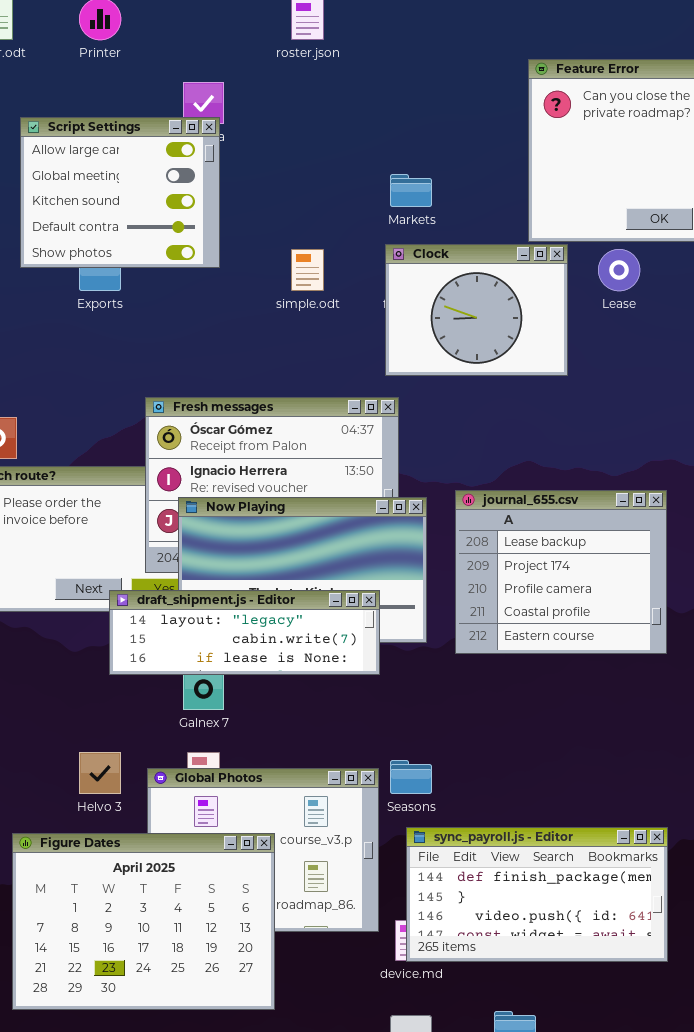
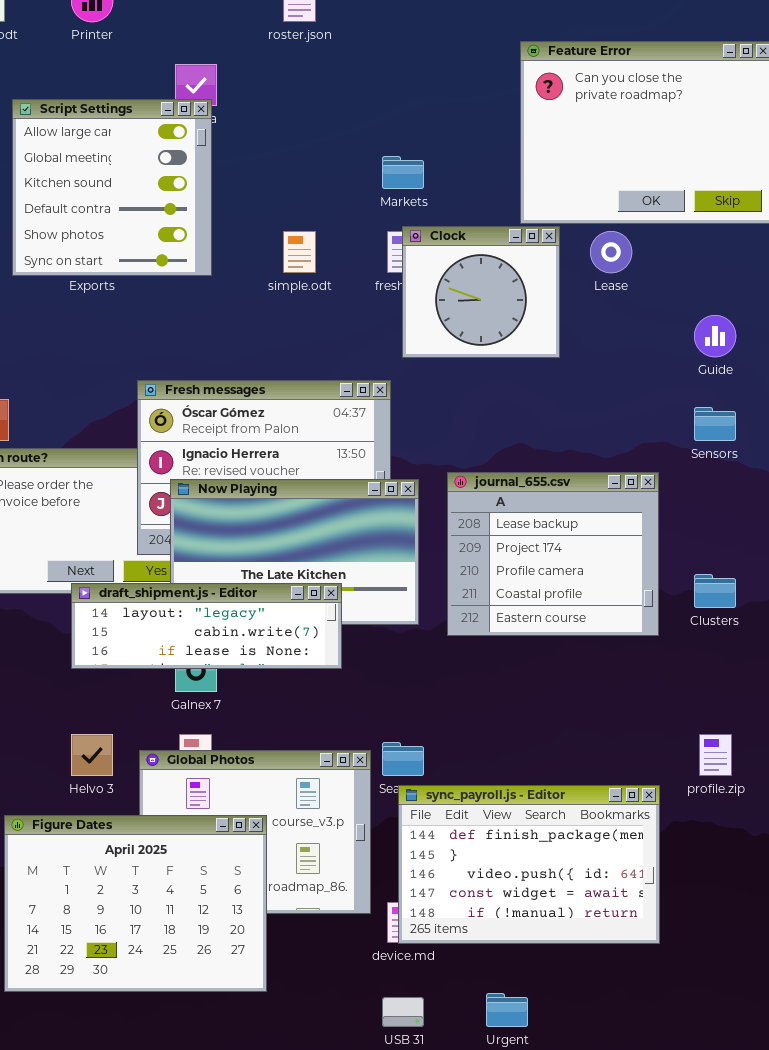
Script Settings: [20,117,220,268] -> [12,99,212,276], resized
Clock: [385,244,568,376] -> [402,226,560,358], resized
draft_shipment.js - Editor: [109,590,380,675] -> [71,583,342,669], moved
sync_payroll.js - Editor: [406,827,668,962] -> [398,785,660,944], resized

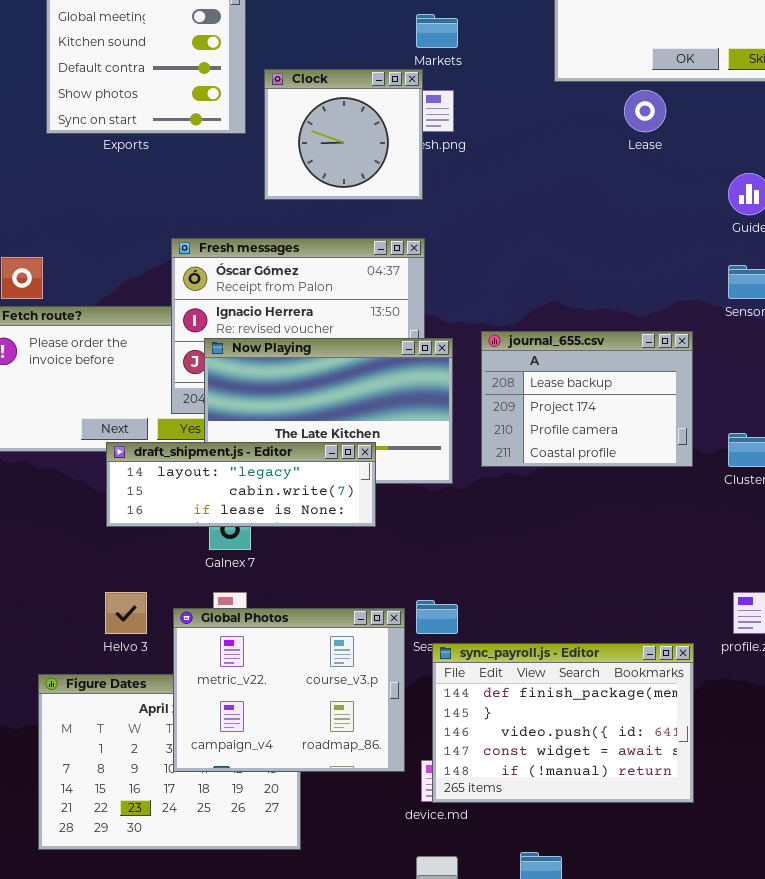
Clock: [402,226,560,358] -> [264,69,423,200], moved
journal_655.csv: [447,472,659,636] -> [481,331,693,467], resized
Global Photos: [139,750,371,914] -> [173,608,405,772], raised

